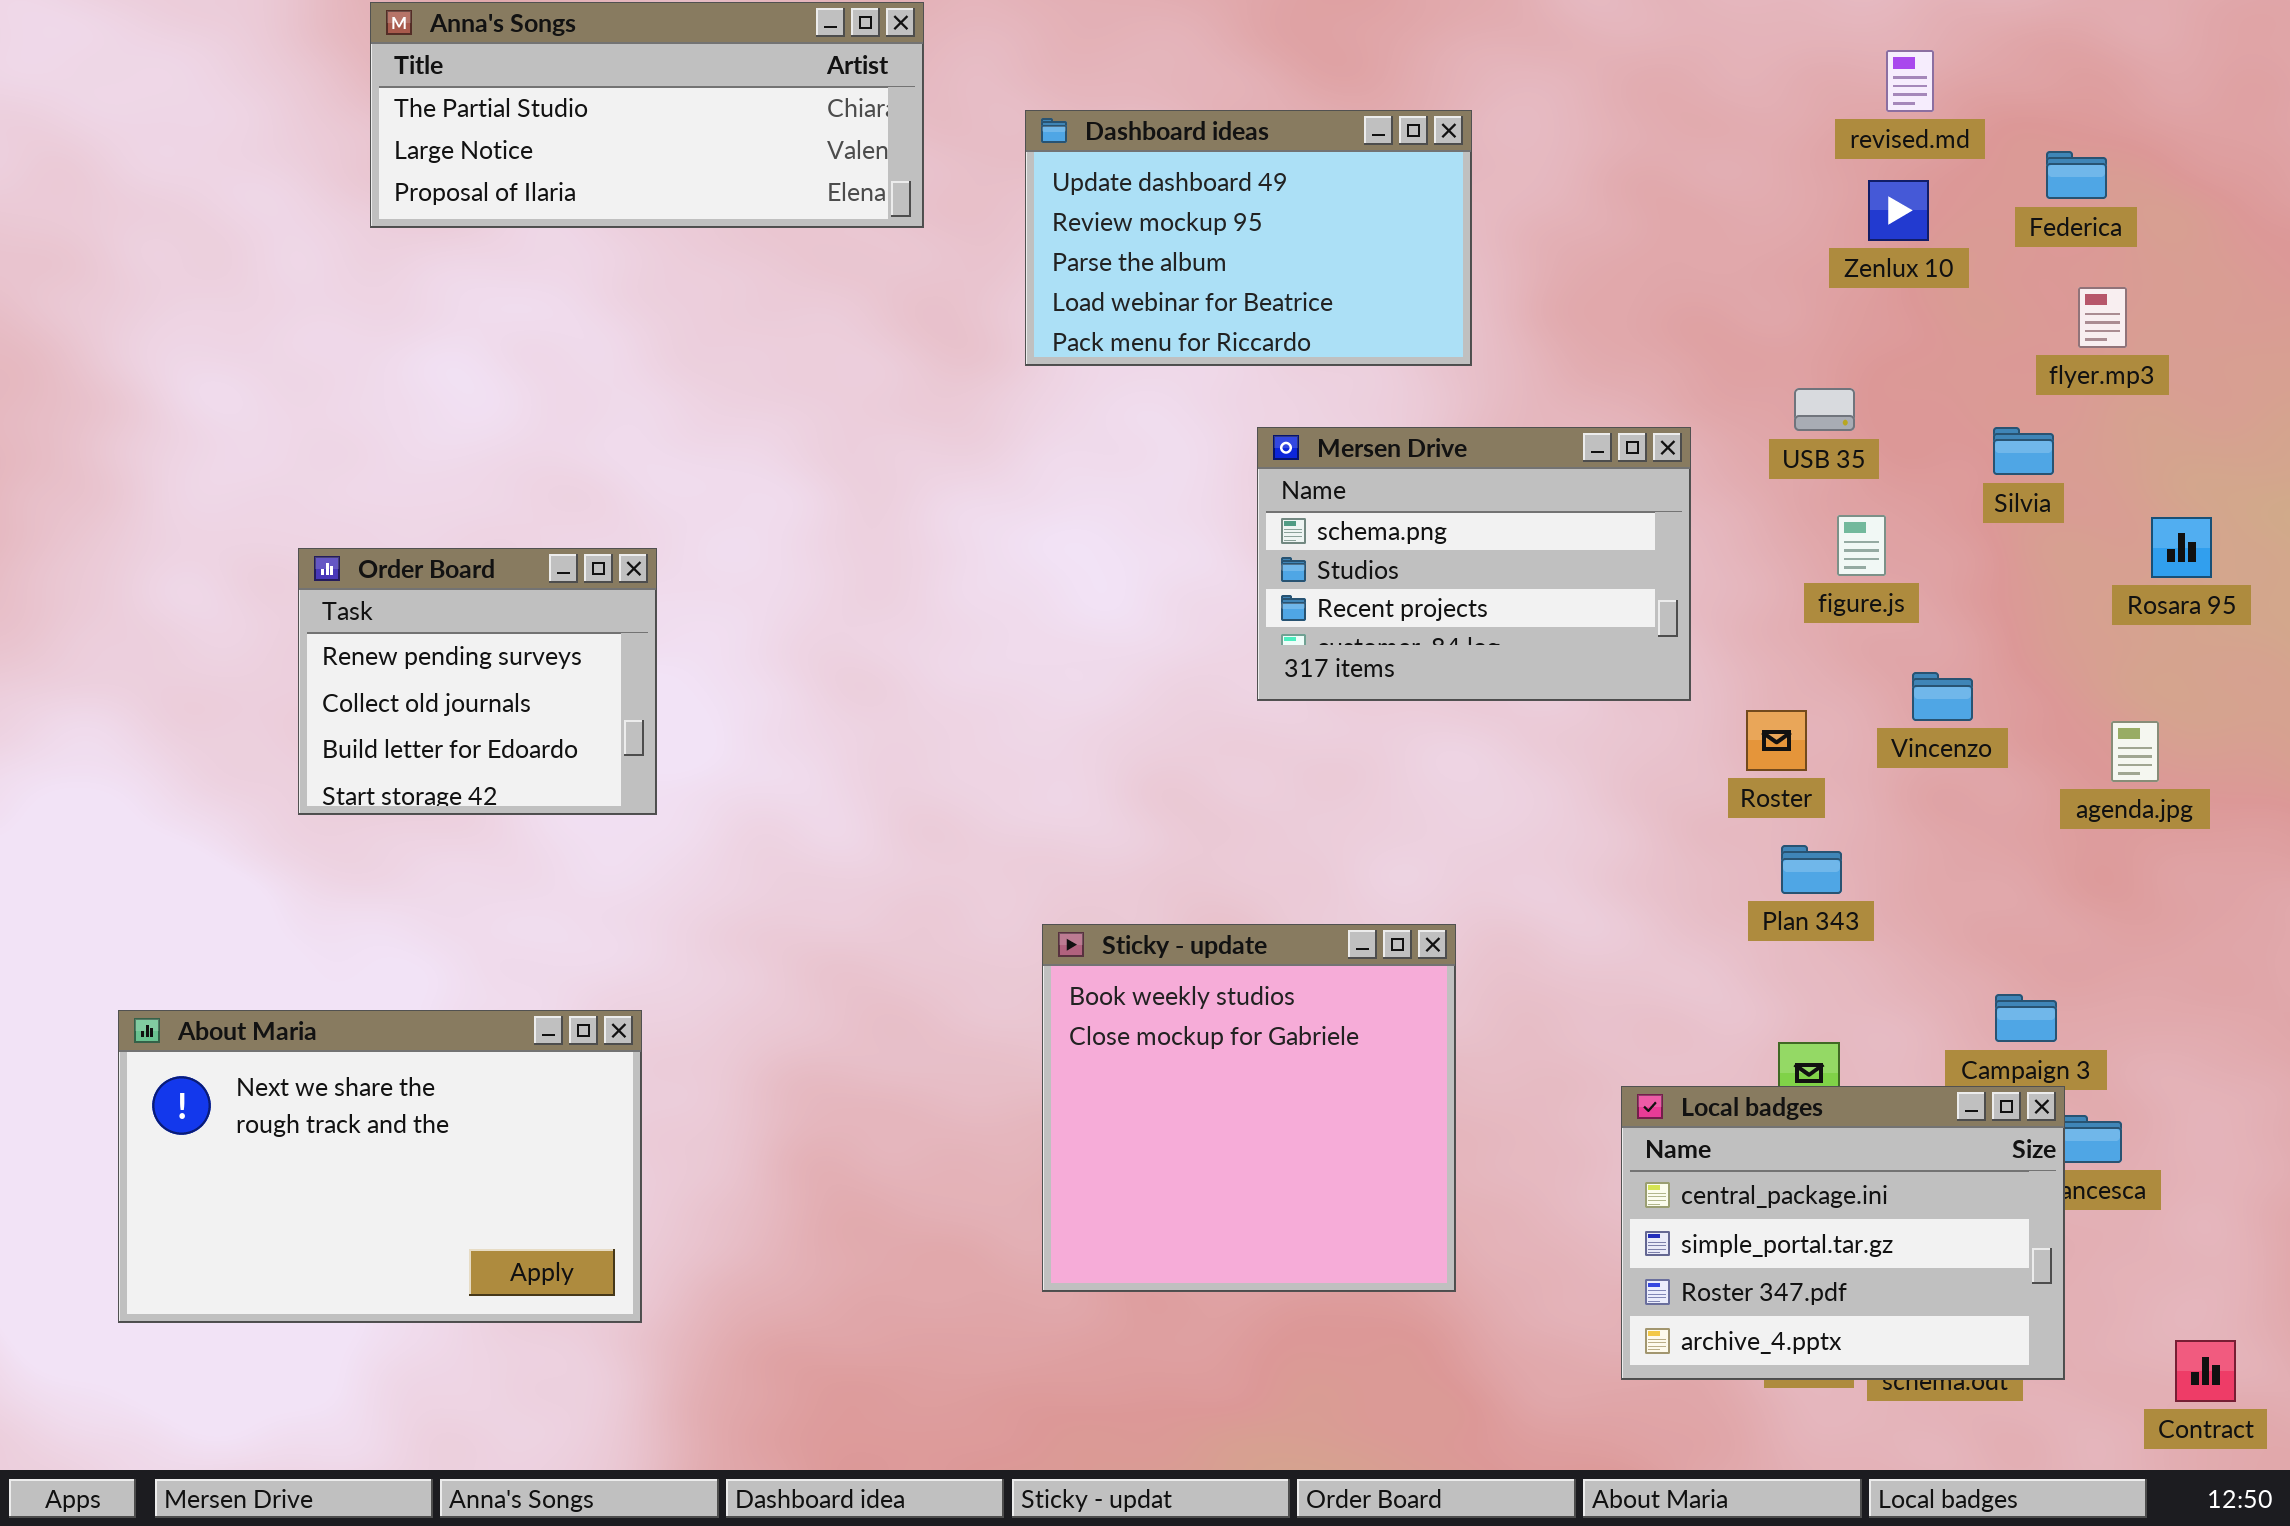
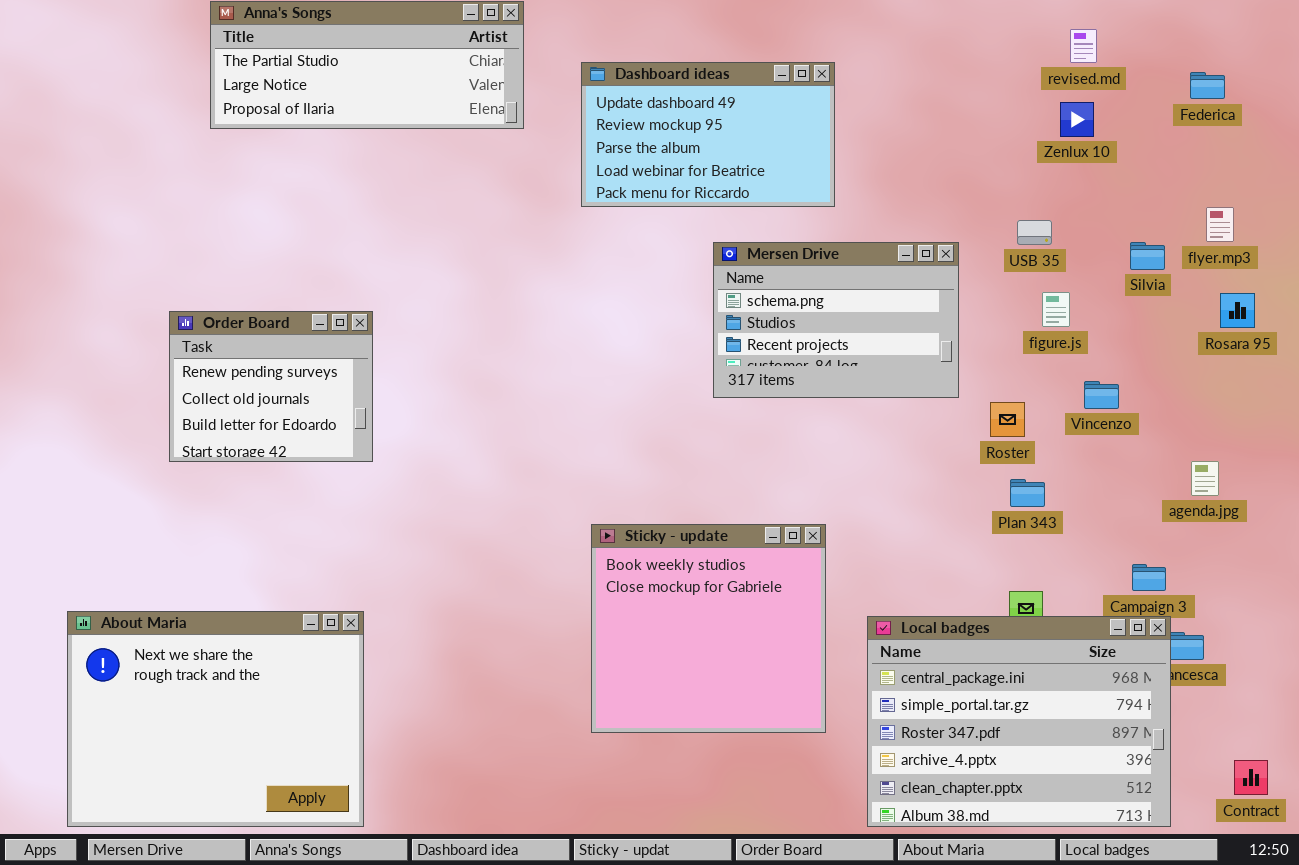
Federica: [2046,151,2107,199] -> [1190,72,1225,99], moved
flyer.mp3: [2078,287,2127,348] -> [1206,207,1234,242], moved
agenda.jpg: [2111,721,2159,782] -> [1191,461,1219,496], moved
About Maria: [118,1010,642,1323] -> [67,611,364,827], moved, resized
Local badges: [1621,1086,2065,1380] -> [867,616,1171,827], resized

